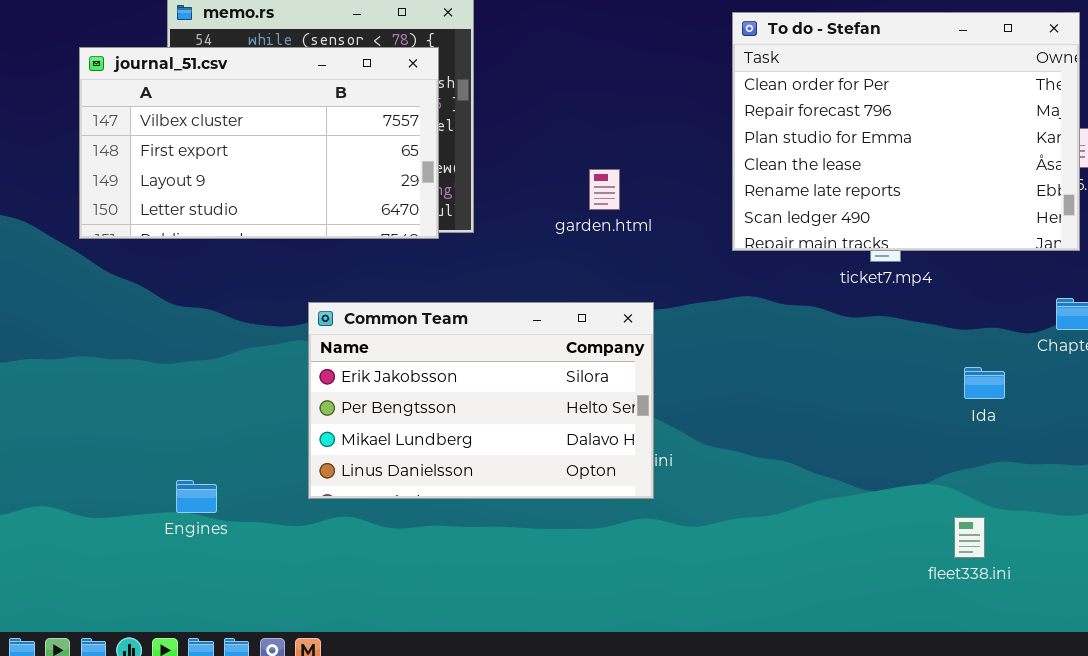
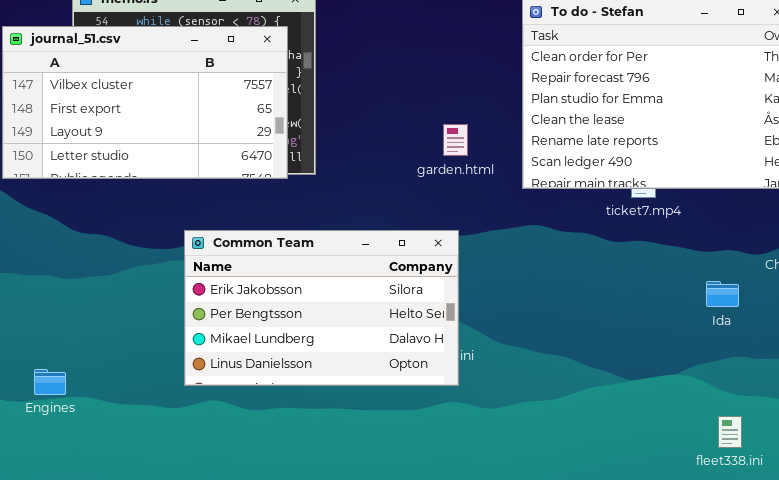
garden.html: [589,169,620,210] -> [443,124,468,156], moved
Engines: [176,480,217,513] -> [34,369,66,395], moved
fleet338.ini: [954,517,985,558] -> [718,416,742,448], moved

